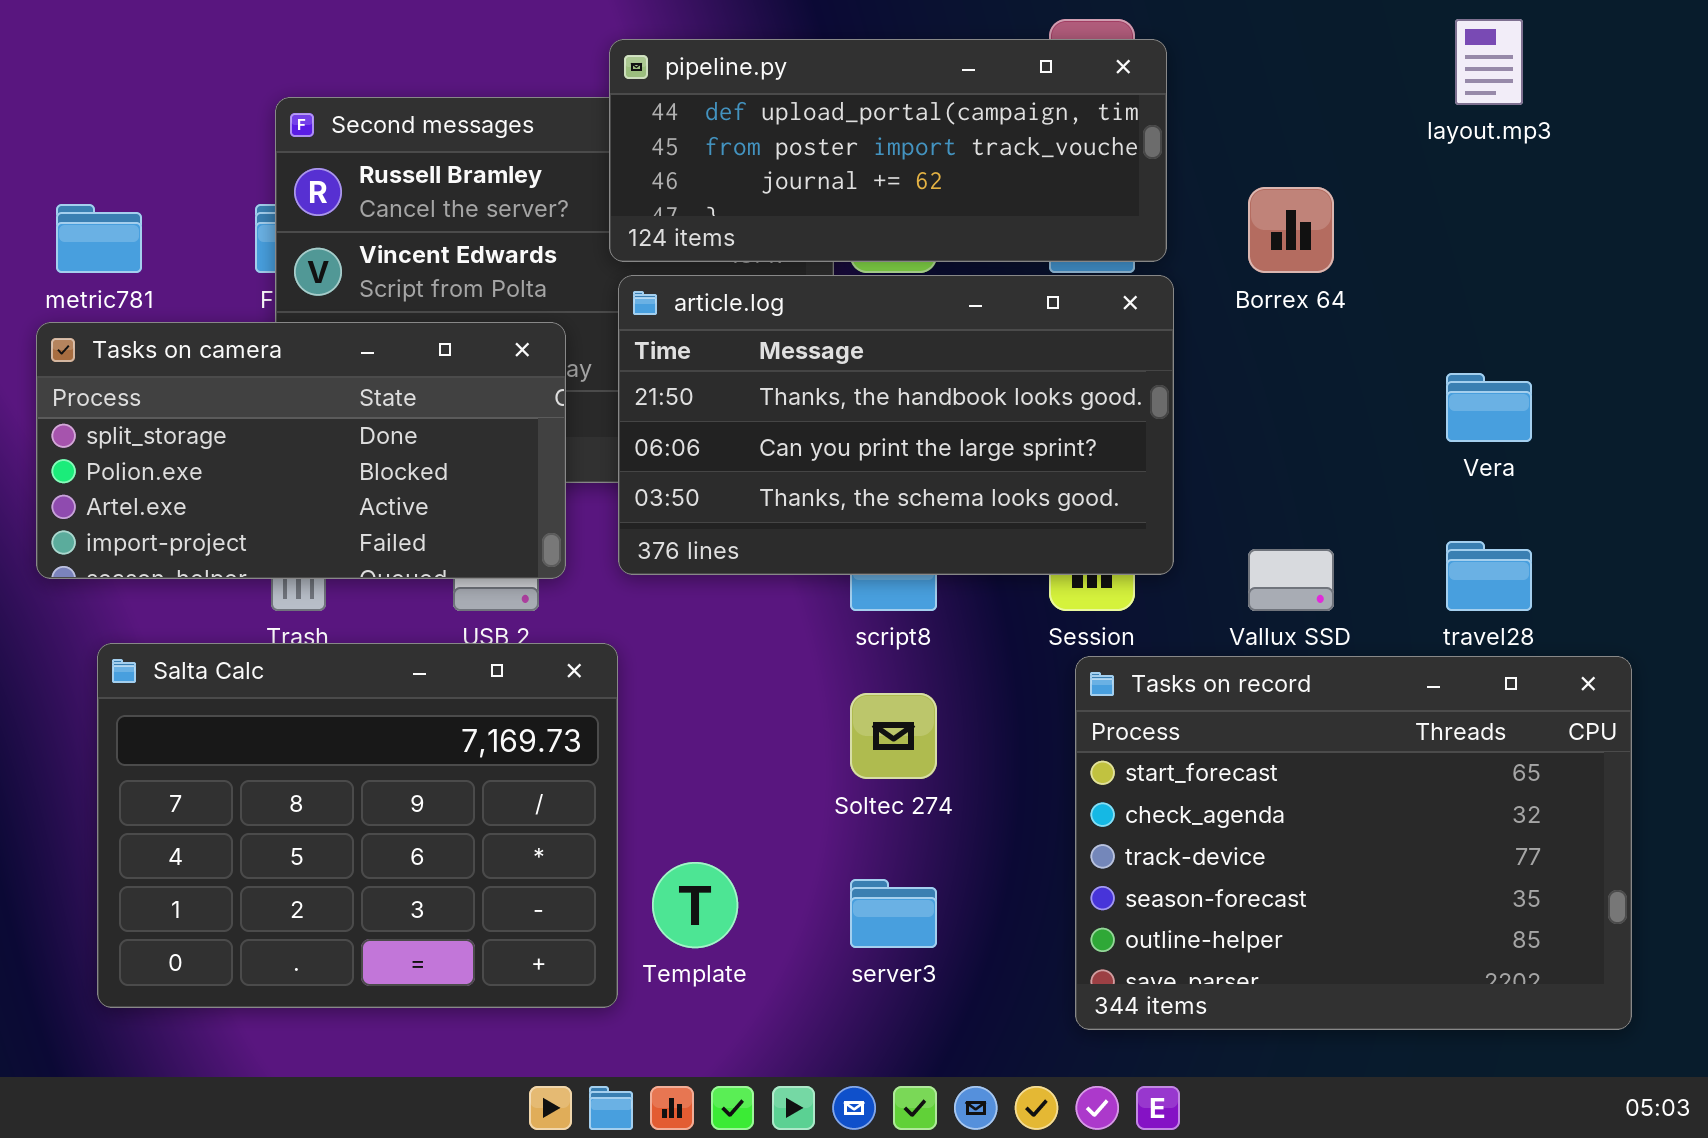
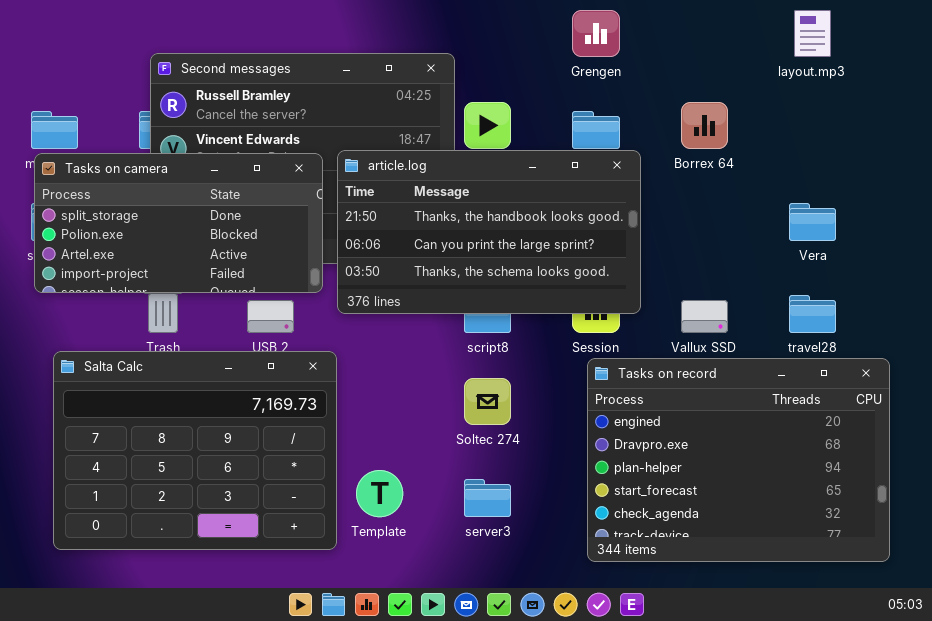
pipeline.py: [609,39,1167,262] -> none, closed
Tasks on camera: [36,322,566,579] -> [34,153,323,293], moved
Tasks on record: [1075,656,1632,1030] -> [587,358,890,562], scrolled up 3 rows

